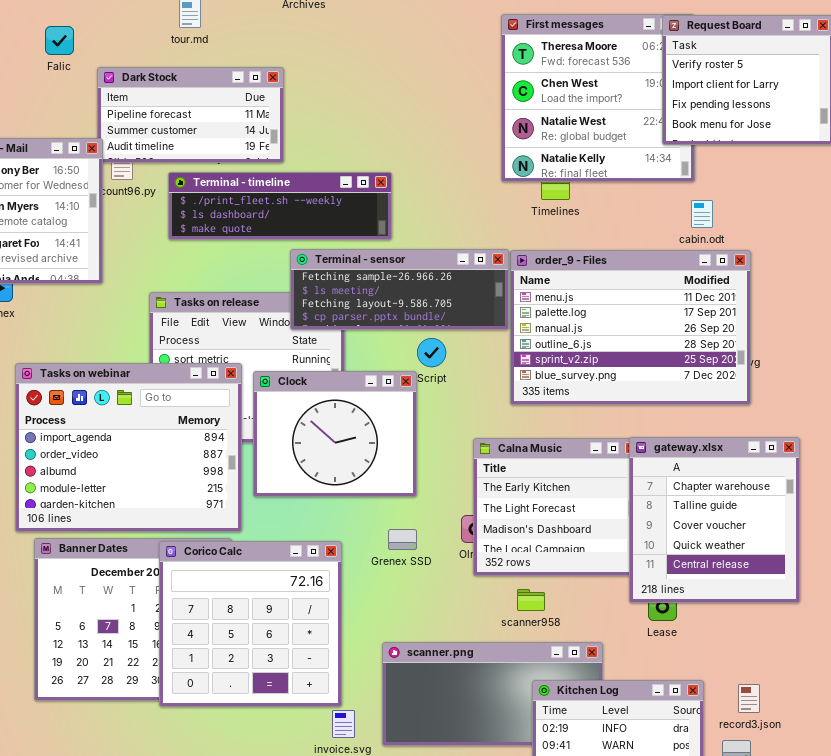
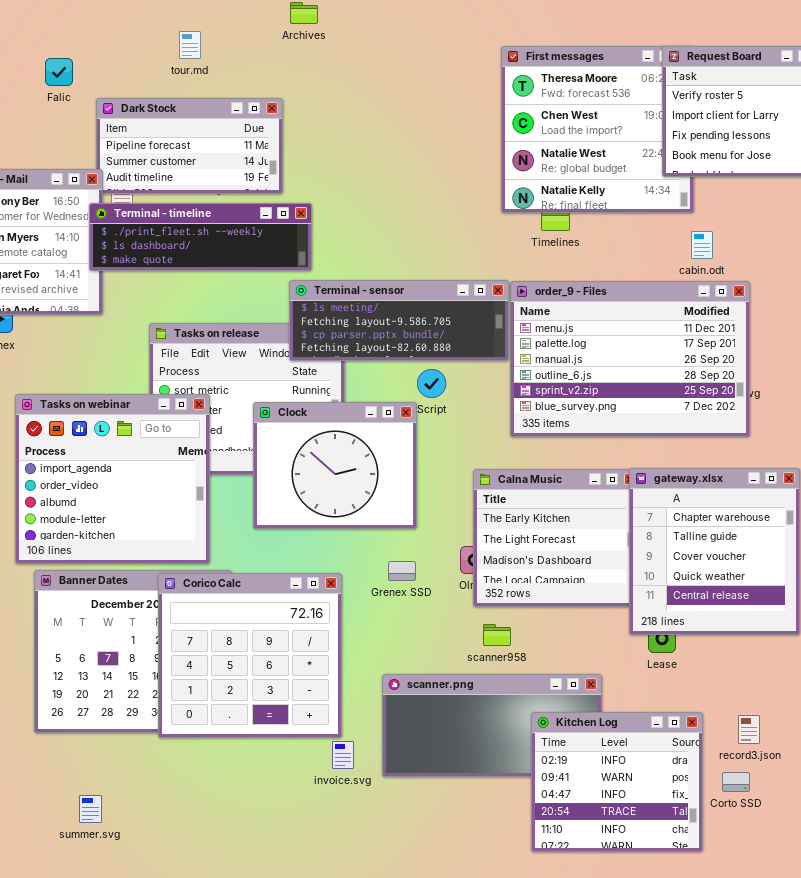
Terminal - timeline: [168,172,392,240] -> [89,203,312,271], moved
Terminal - sensor: [290,249,509,330] -> [289,280,509,361], scrolled down 1 row
Tasks on webinar: [15,363,242,532] -> [15,394,210,564], resized
scanner958: [517,589,545,611] -> [483,624,511,646], moved

